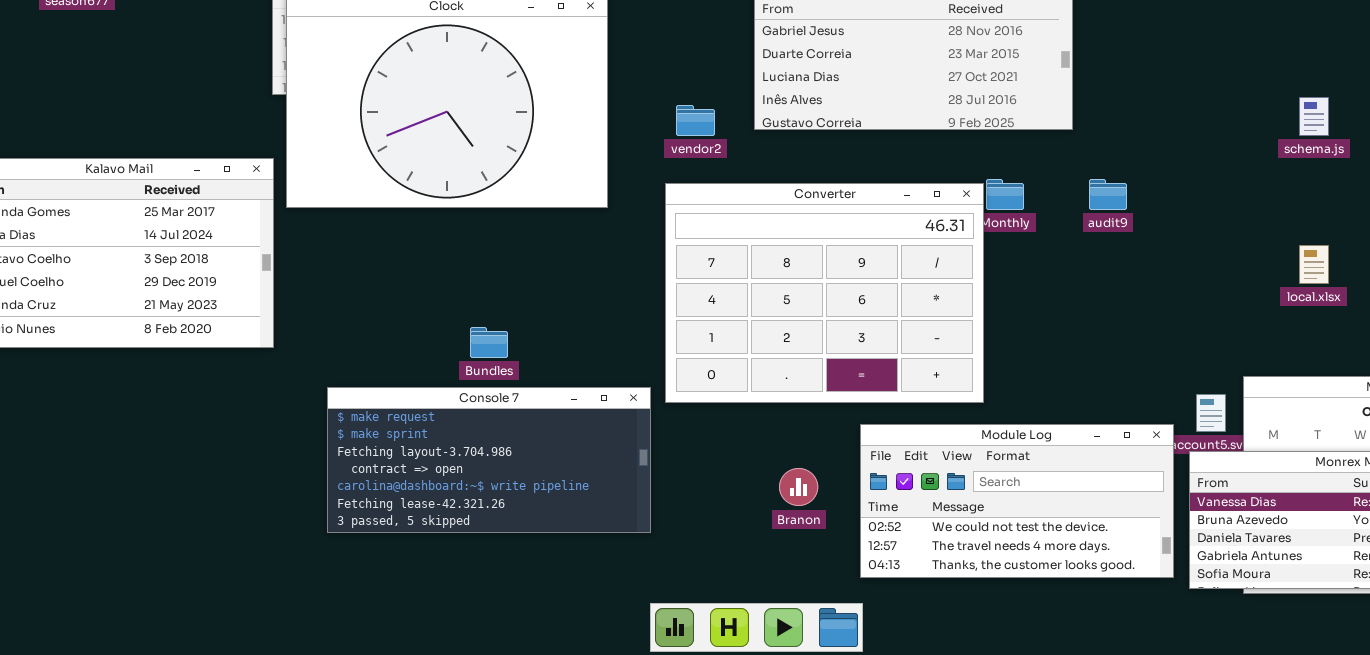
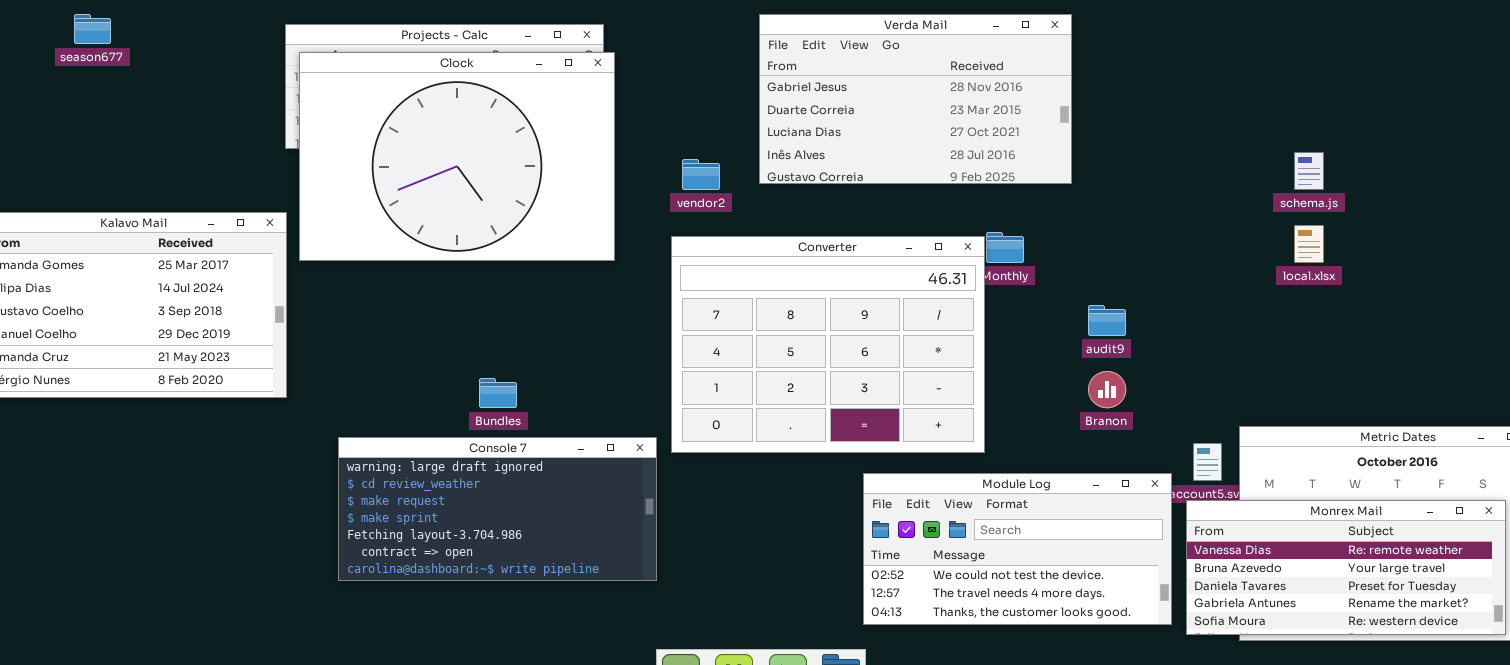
audit9: [1089,179,1127,210] -> [1088,305,1126,336], moved
local.xlsx: [1299,245,1329,284] -> [1294,225,1324,263], moved
Console 7: [327,387,651,533] -> [338,437,657,581], scrolled up 2 rows
Branon: [779,468,818,506] -> [1088,371,1126,408], moved

